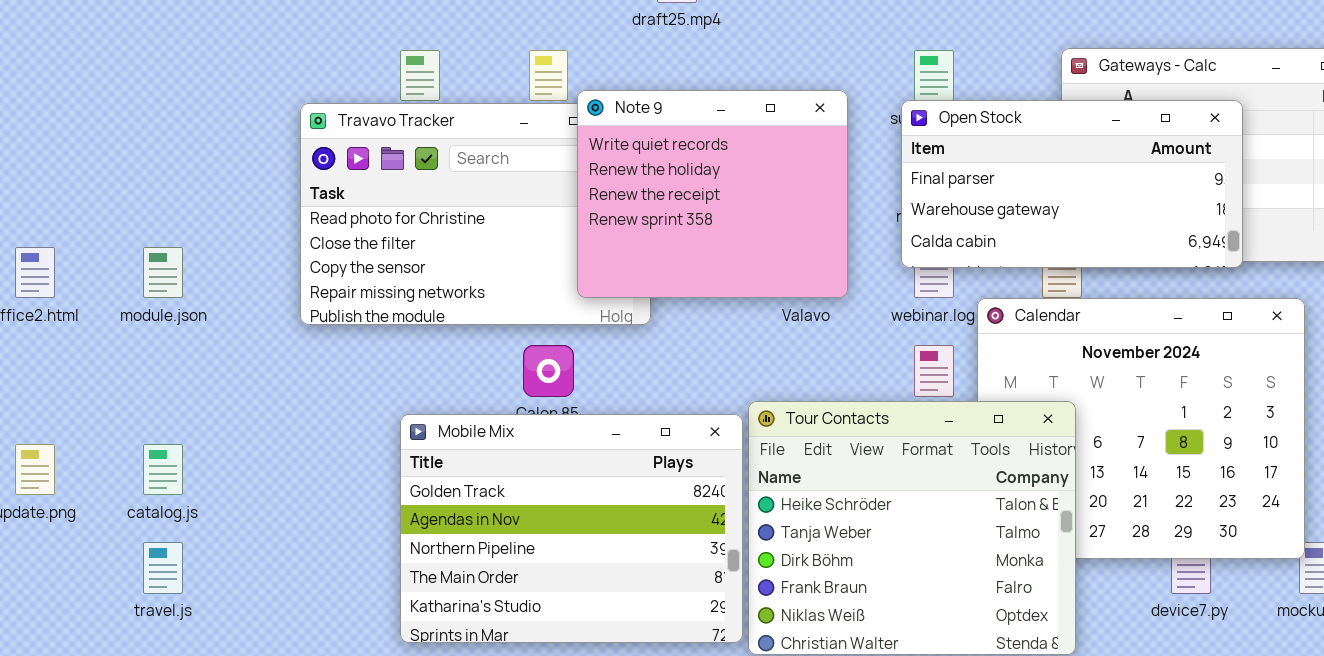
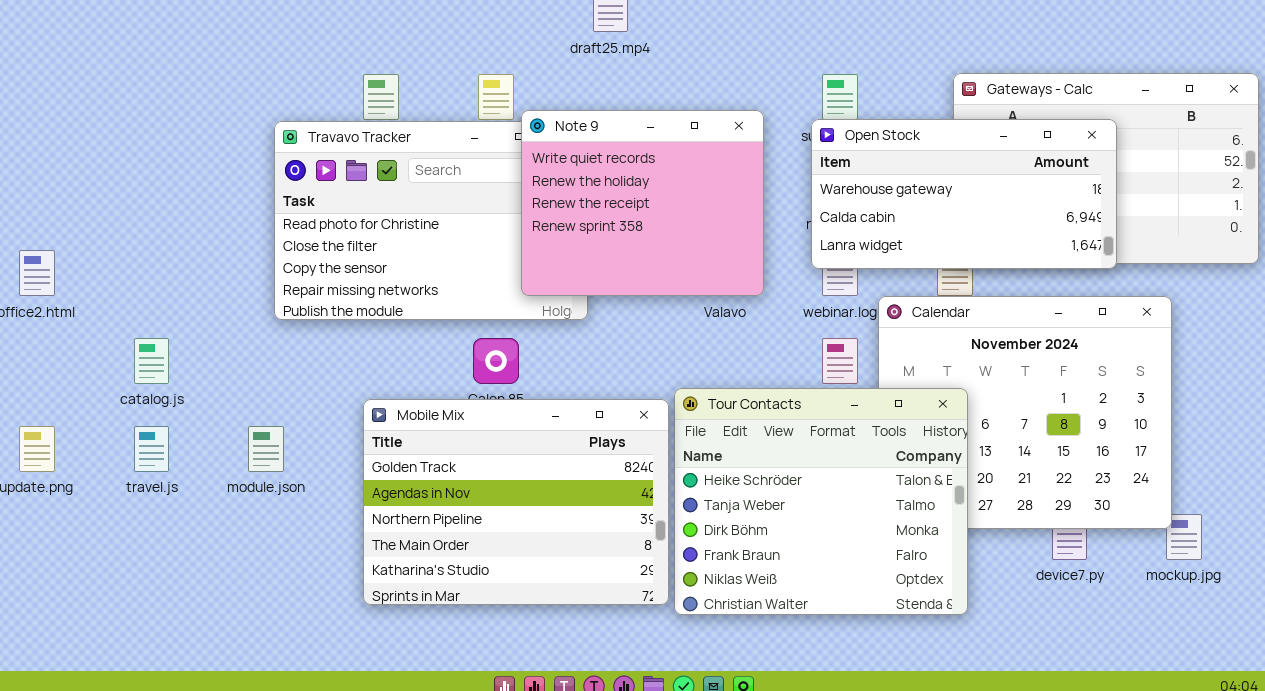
Open Stock: [901,100,1243,268] -> [811,119,1117,269], scrolled down 1 row
module.json: [143,247,183,298] -> [248,426,284,472], moved
catalog.js: [143,444,183,495] -> [134,338,169,384], moved
travel.js: [143,542,183,594] -> [134,426,169,472], moved

